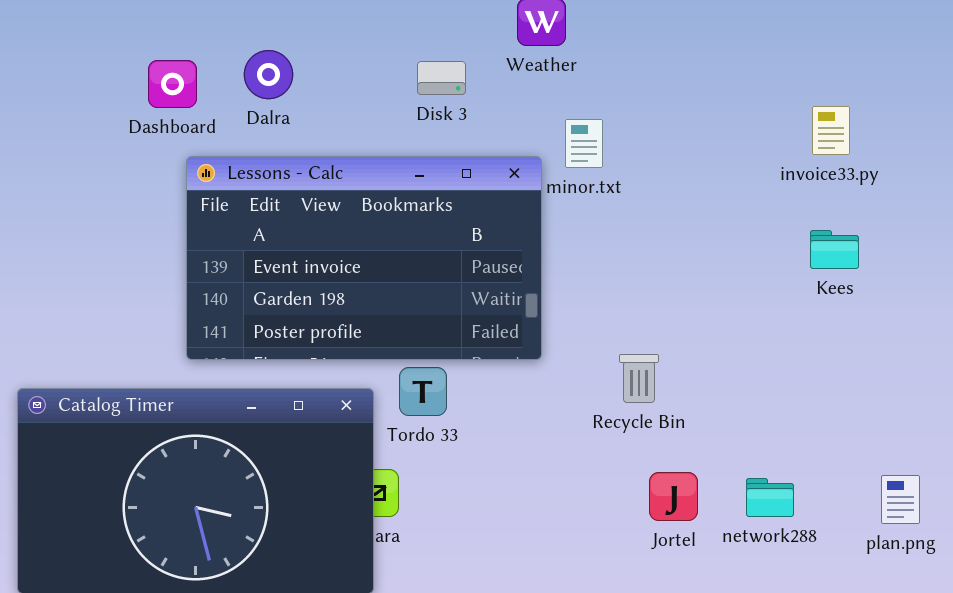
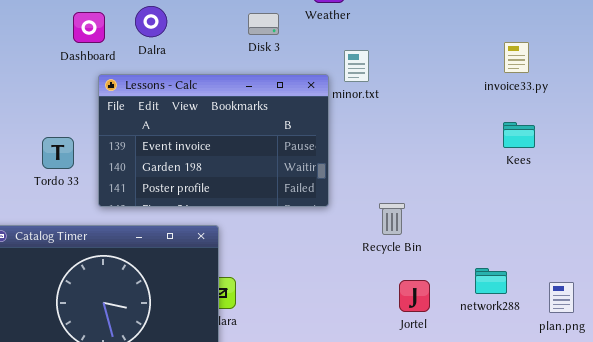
Tordo 33: [399,367,447,416] -> [42,137,74,169], moved
network288: [746,478,794,517] -> [475,268,507,294], moved

